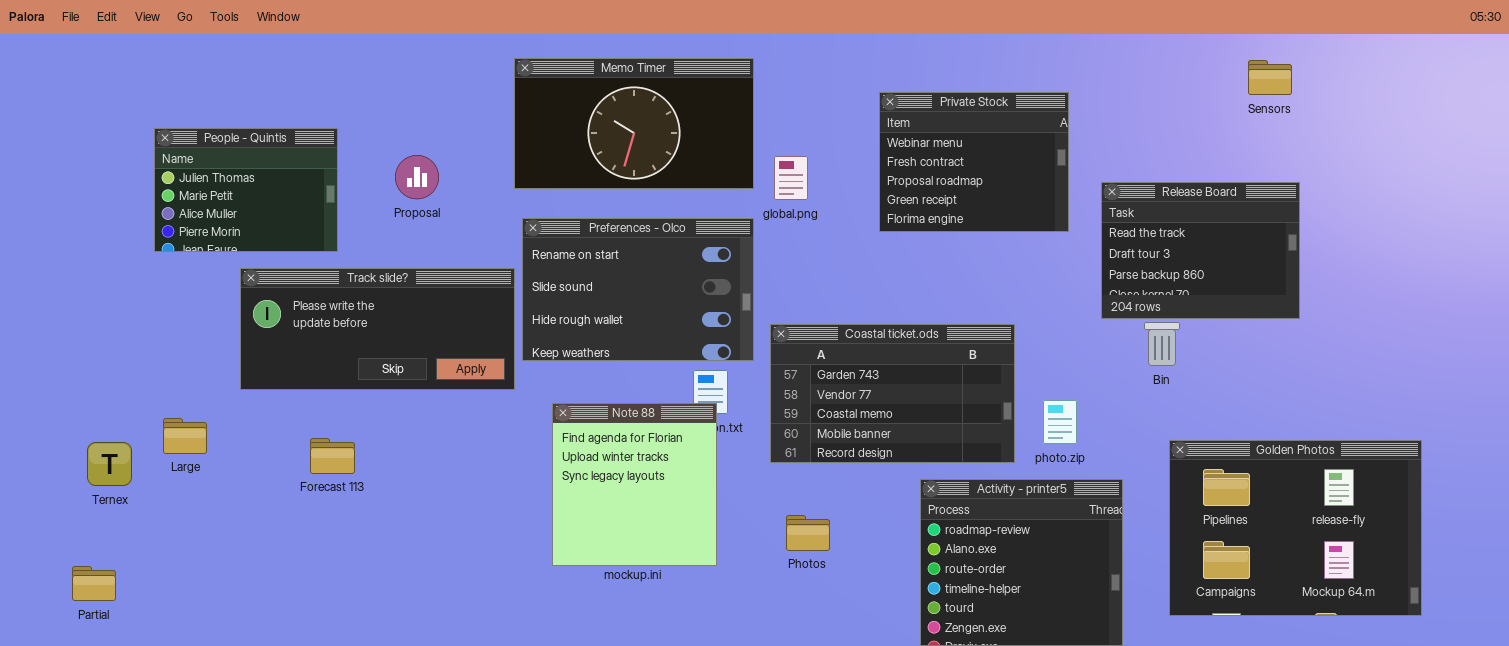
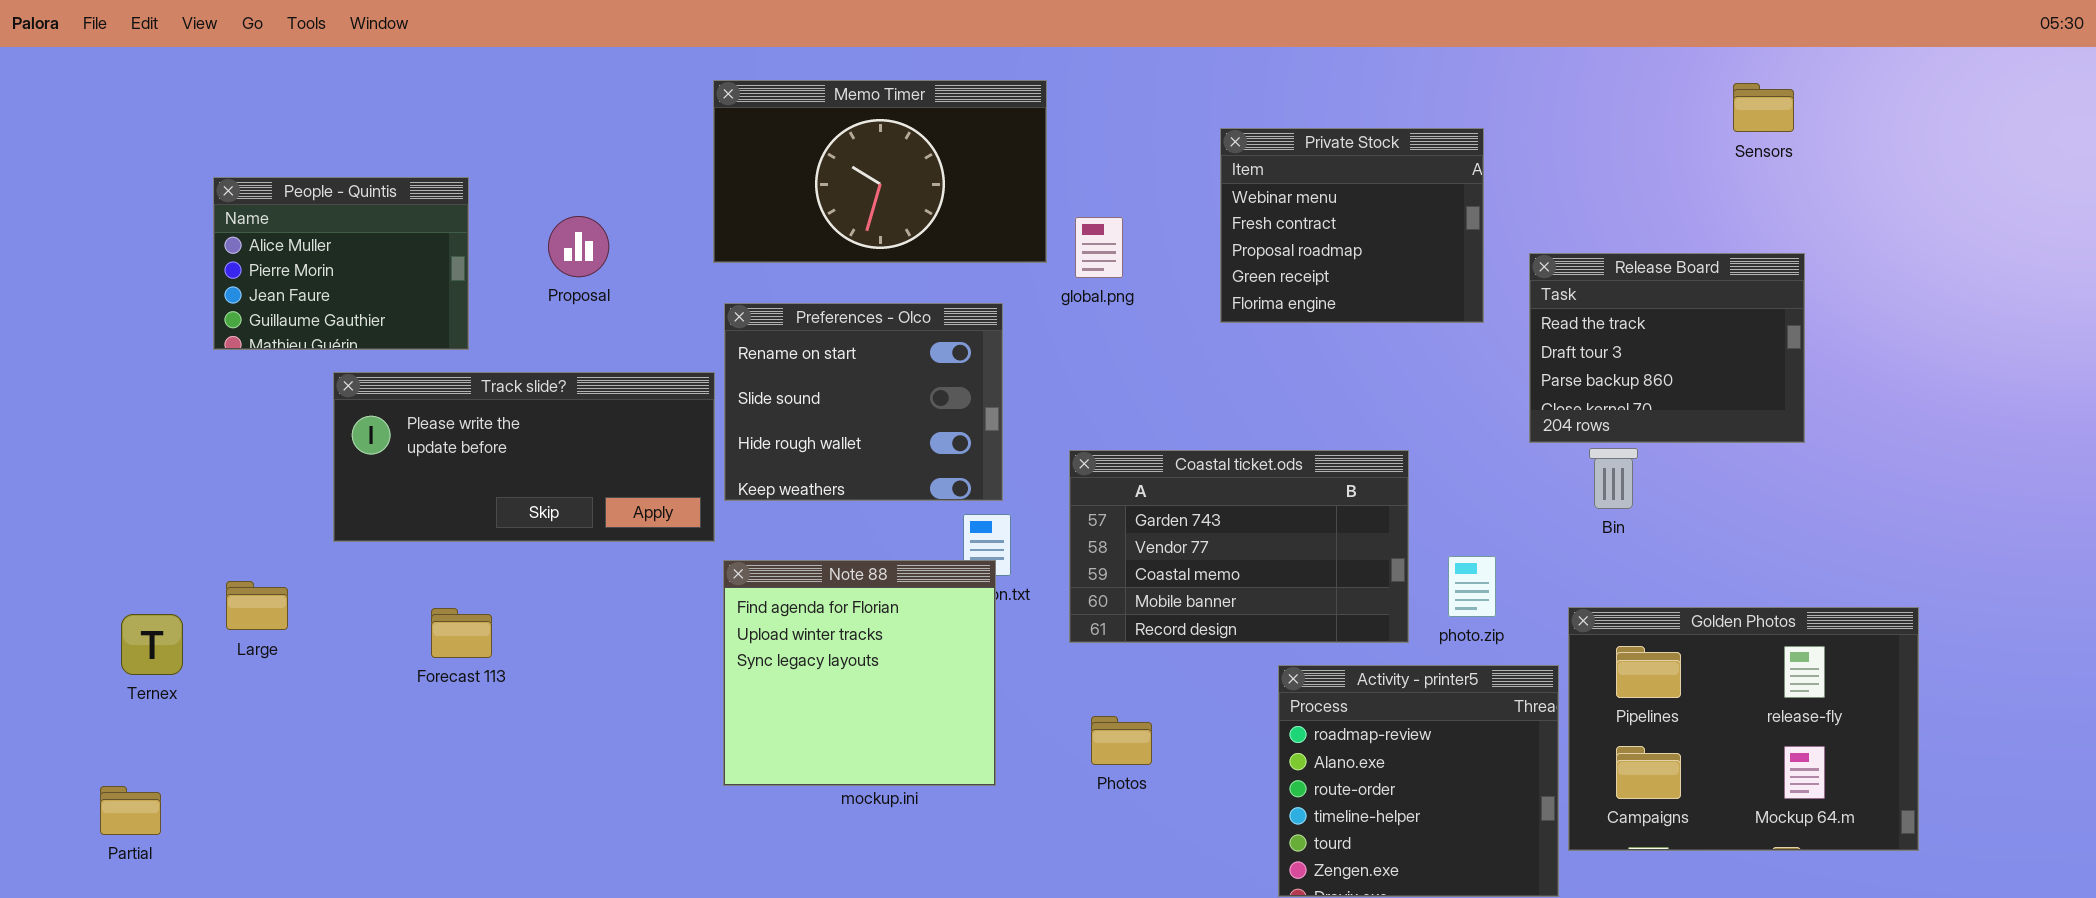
People - Quintis: [154,128,338,252] -> [213,177,469,350], scrolled down 2 rows
Preferences - Olco: [522,218,754,361] -> [724,303,1003,501], resized
Note 88: [552,403,717,566] -> [723,560,996,786], resized
Golden Photos: [1169,440,1422,616] -> [1568,607,1919,851], moved

